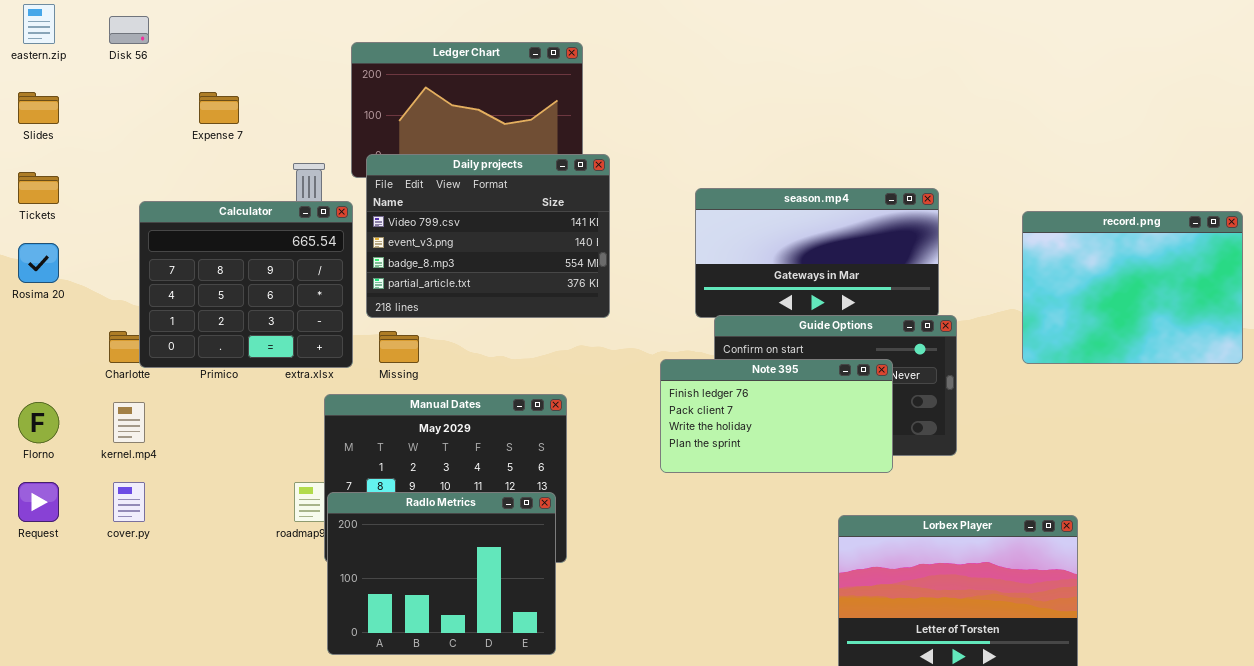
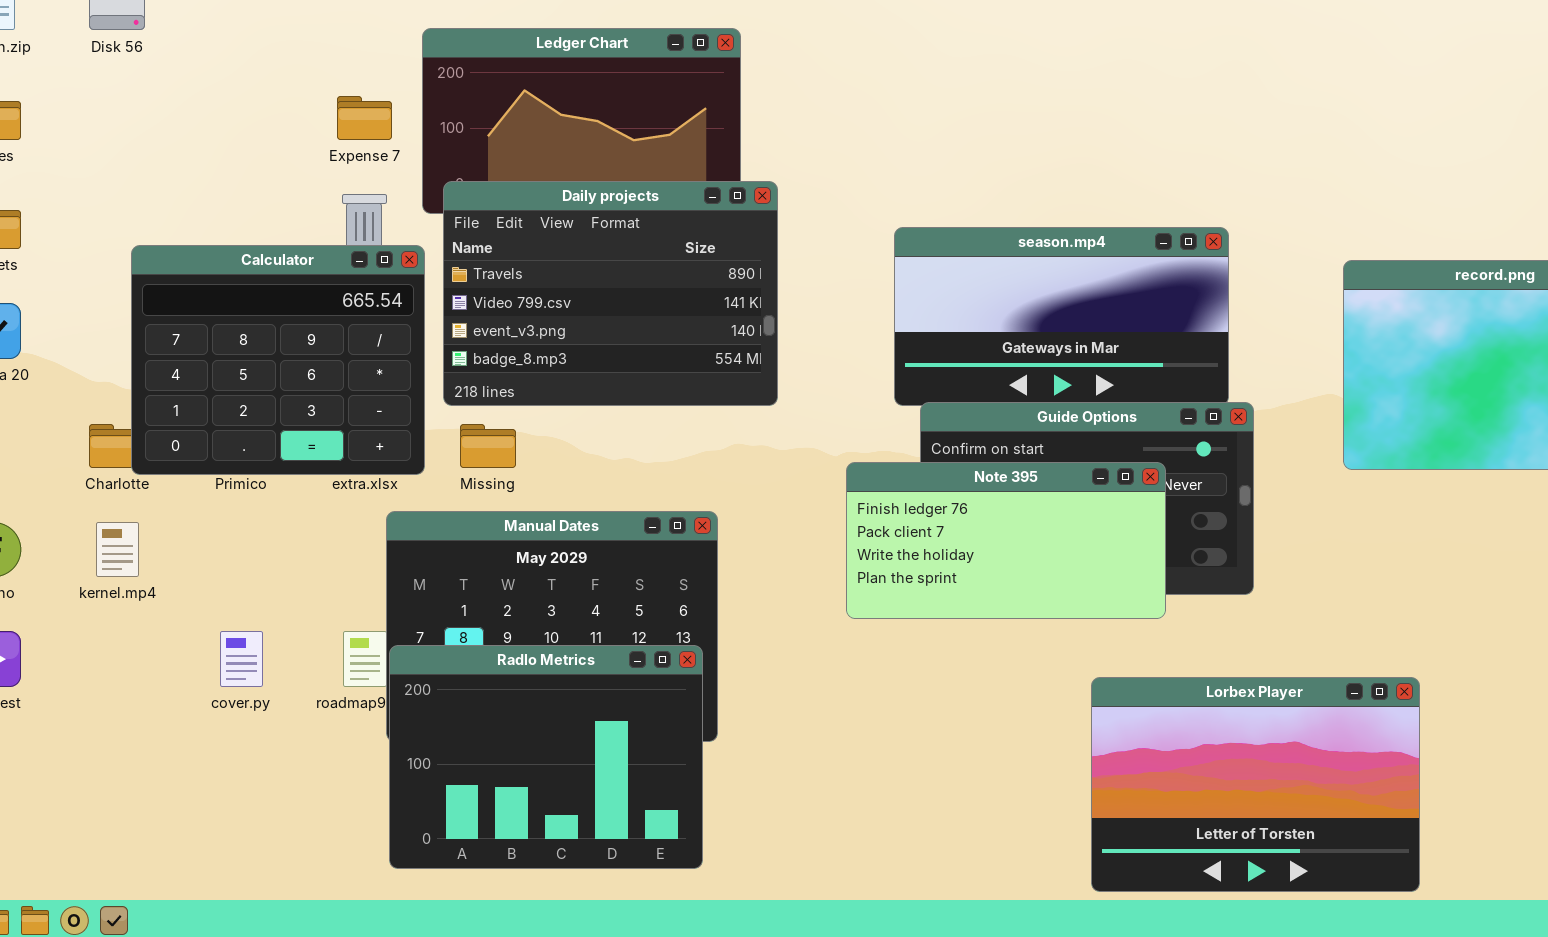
Expense 7: [199,92,239,124] -> [337,96,392,140], moved
Daily projects: [366,154,610,318] -> [443,181,778,406], scrolled up 1 row
cover.py: [113,482,145,522] -> [220,631,263,687], moved

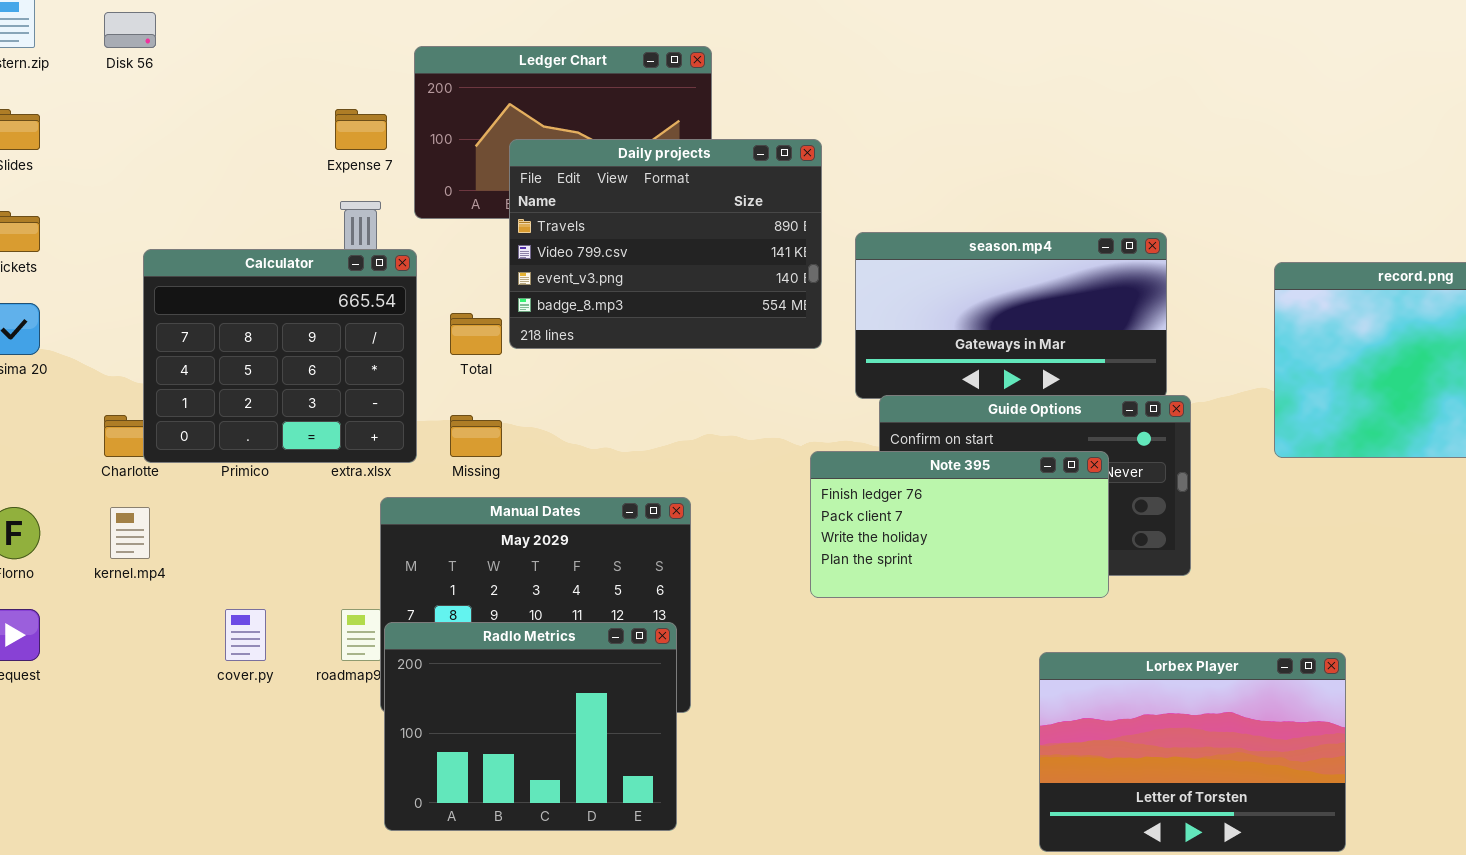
Daily projects: [443,181,778,406] -> [509,139,822,349], moved

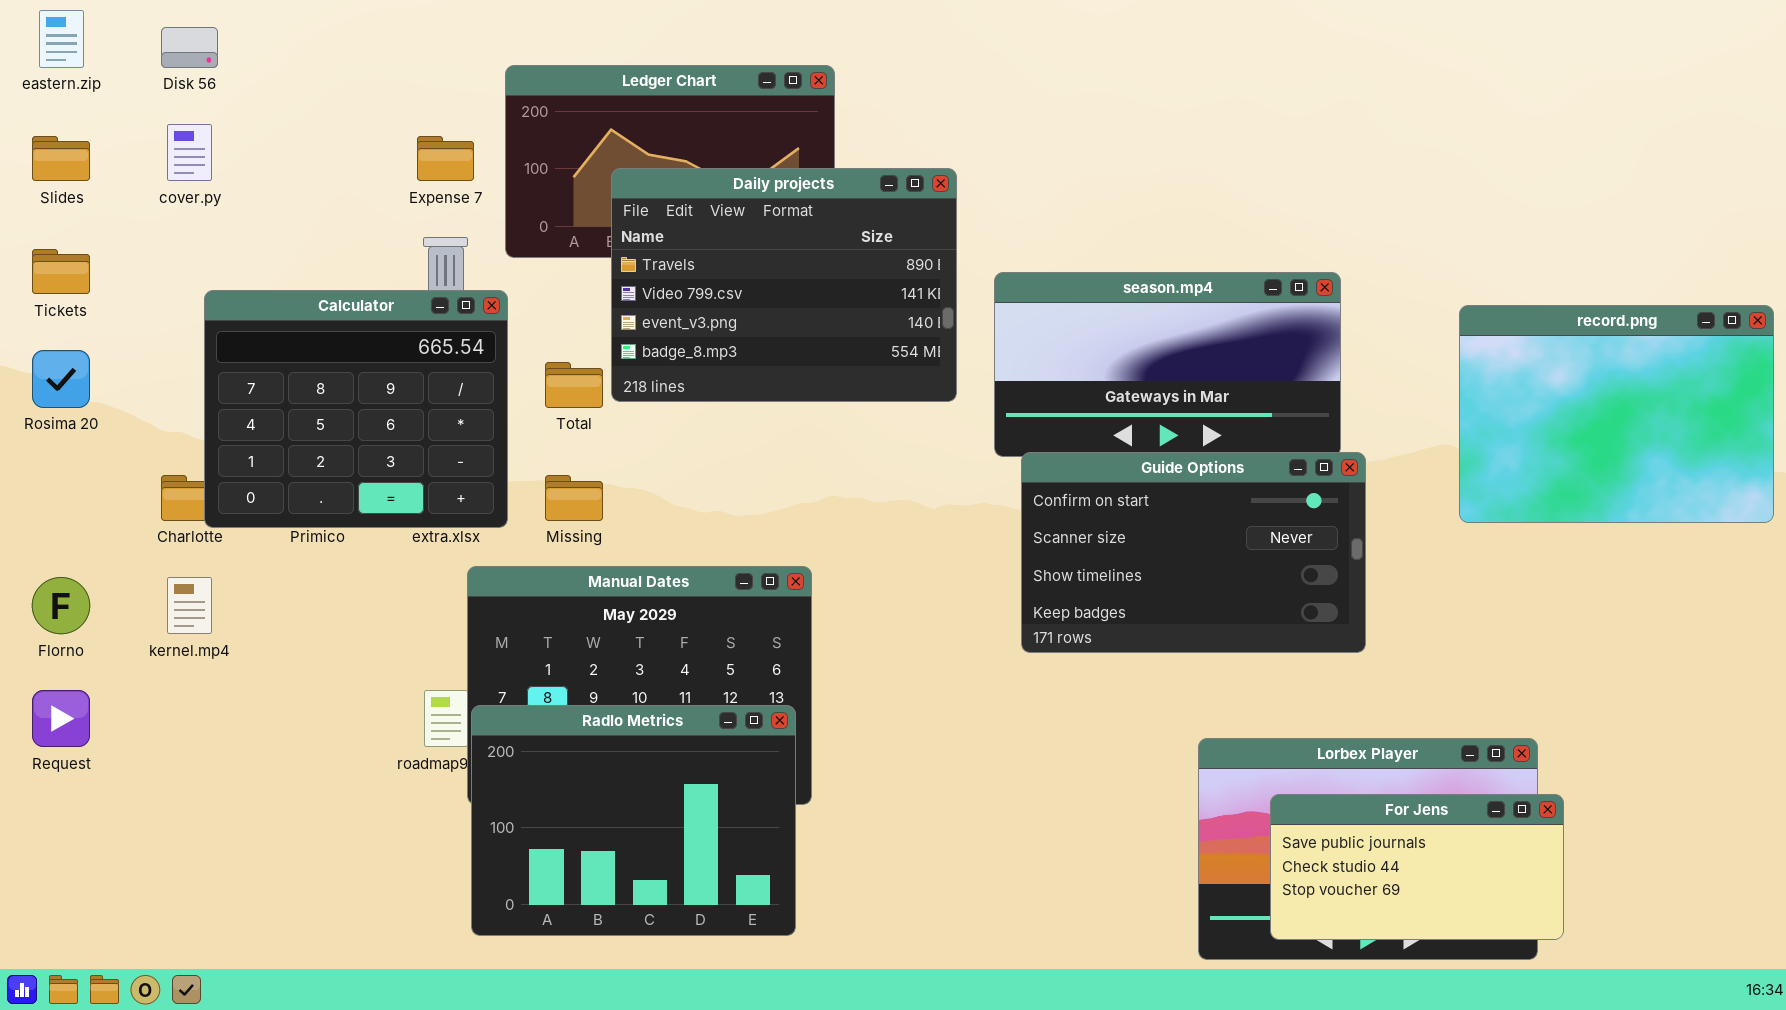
Note 395: [810,451,1109,598] -> none, closed
cover.py: [225,609,266,661] -> [167,124,212,181], moved
For Jens: none -> [1270,794,1564,940], opened

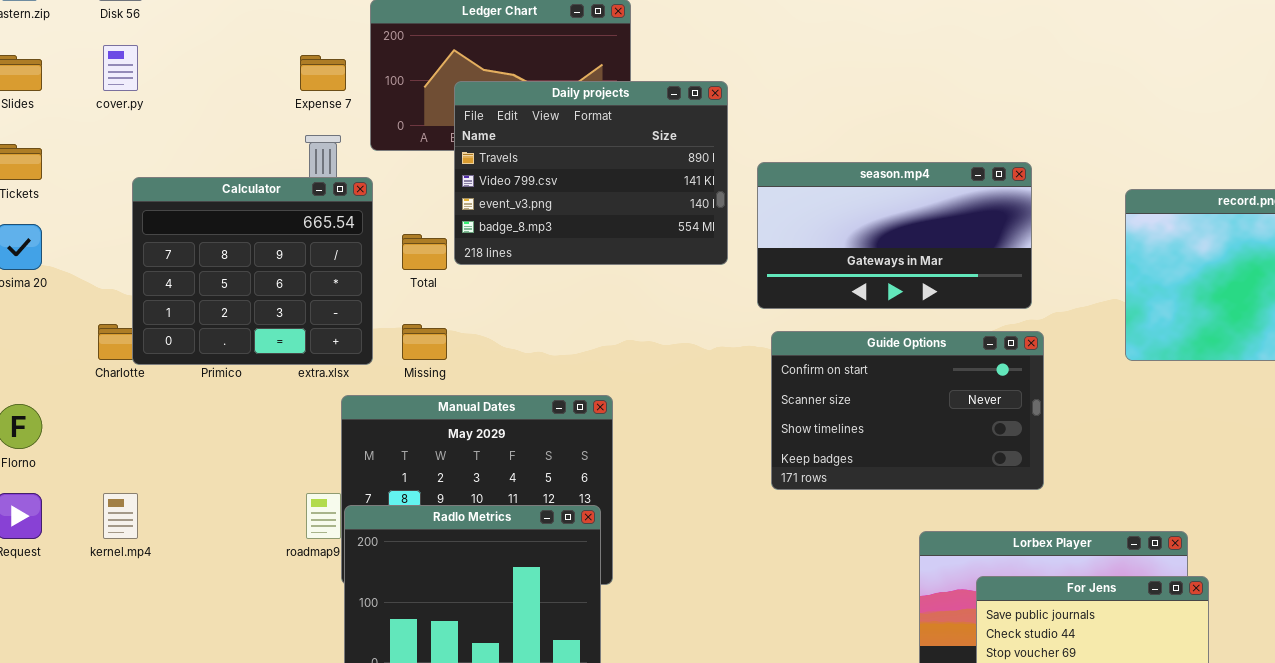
Guide Options: [1021,452,1366,653] -> [771,331,1044,490], moved
kernel.mp4: [167,577,212,634] -> [103,493,138,539], moved

